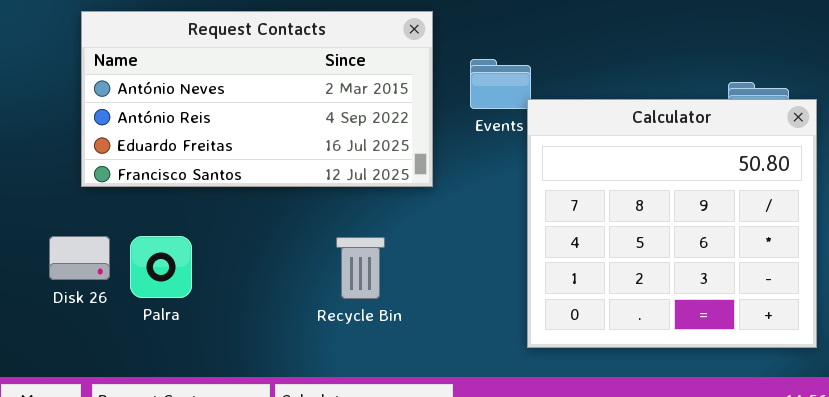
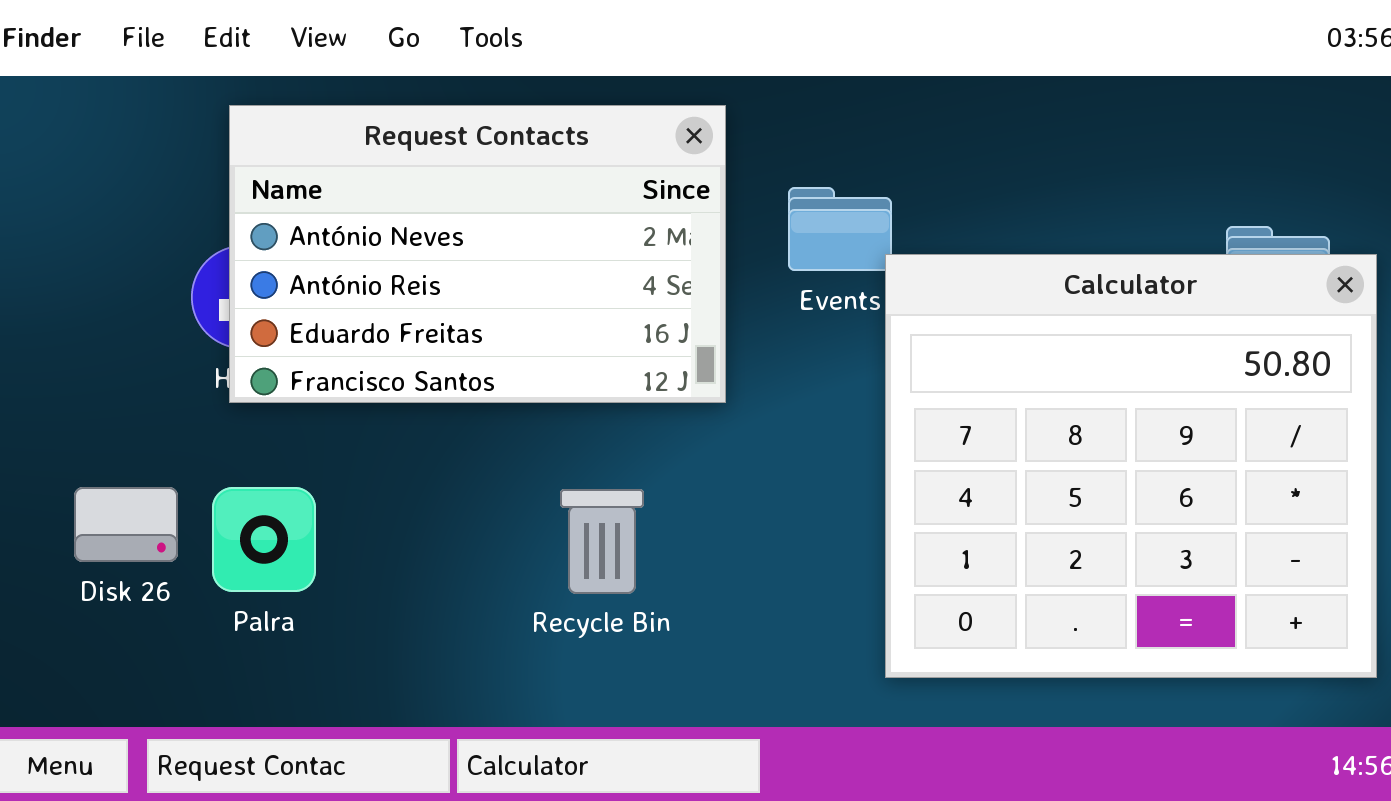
Request Contacts: [81,11,433,187] -> [229,105,726,403], resized

